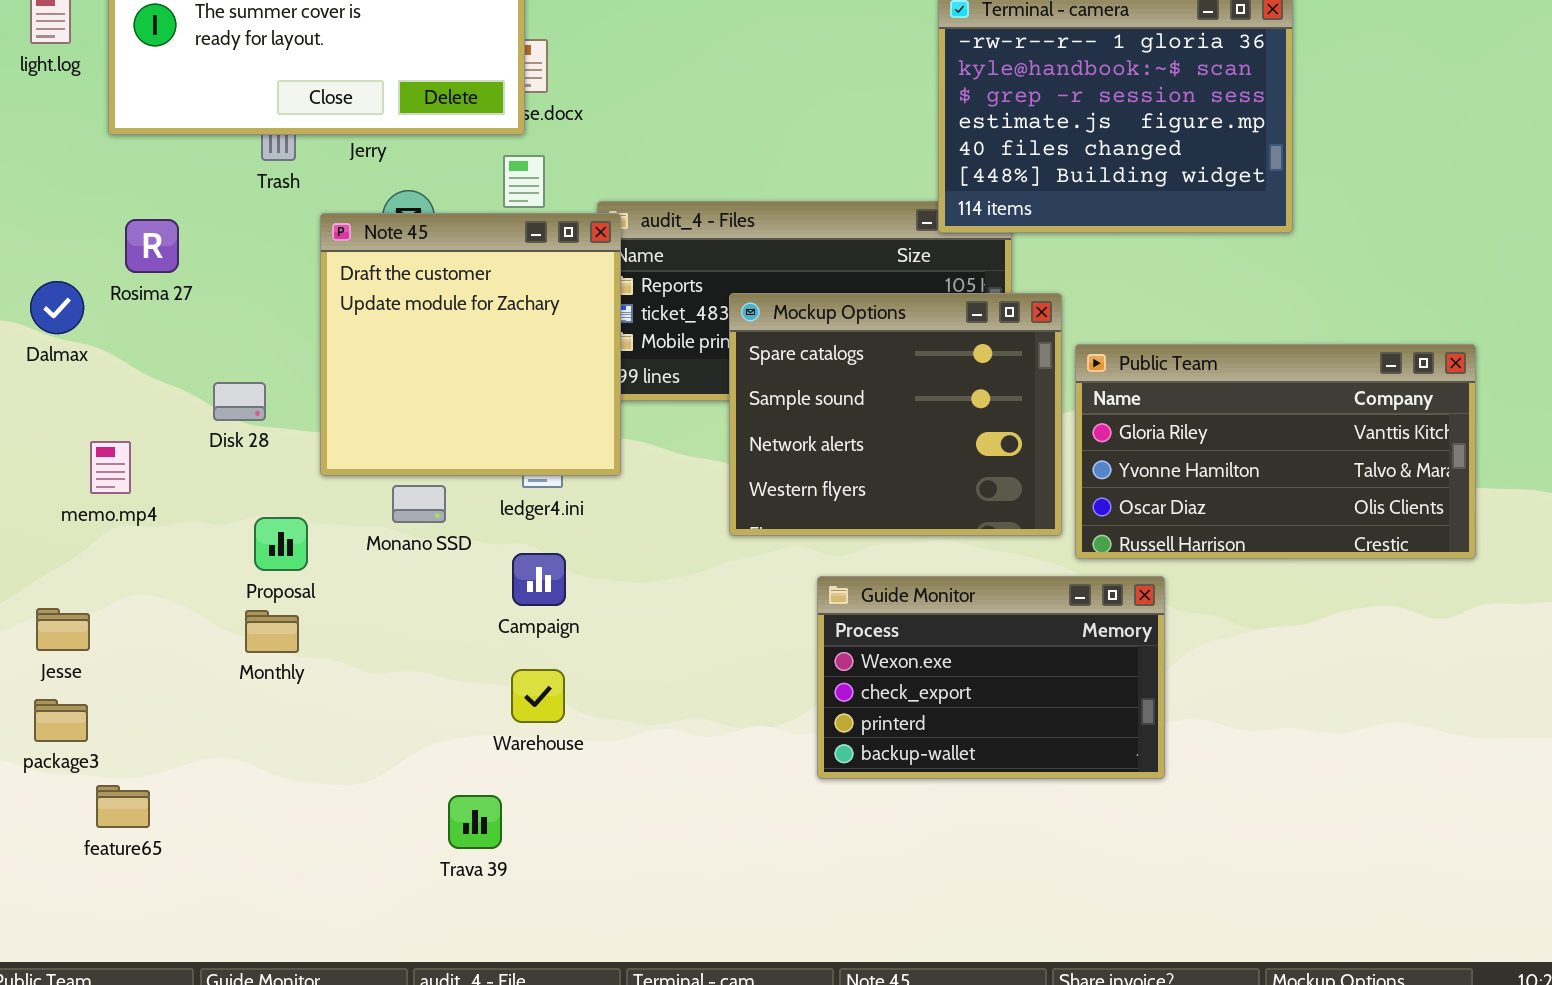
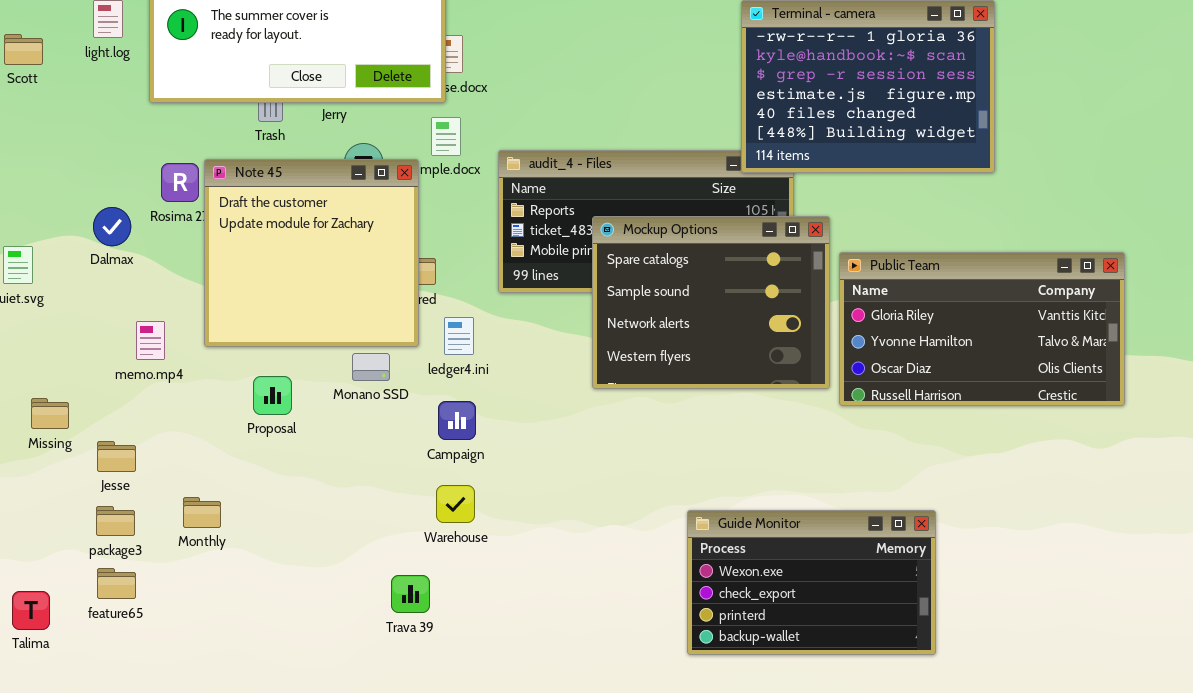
Note 45: [320,213,621,476] -> [204,159,419,347], moved
Guide Monitor: [817,576,1165,779] -> [687,510,936,655], moved
Monthly: [245,610,299,653] -> [183,497,221,528], moved
feature65: [96,785,150,828] -> [97,568,136,599], moved

